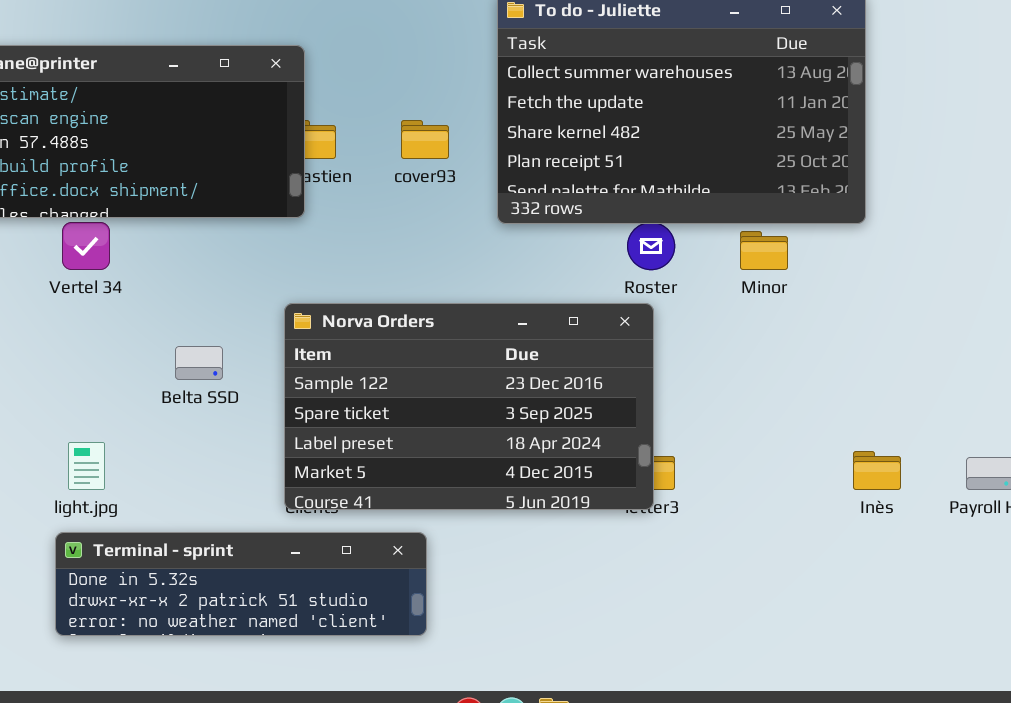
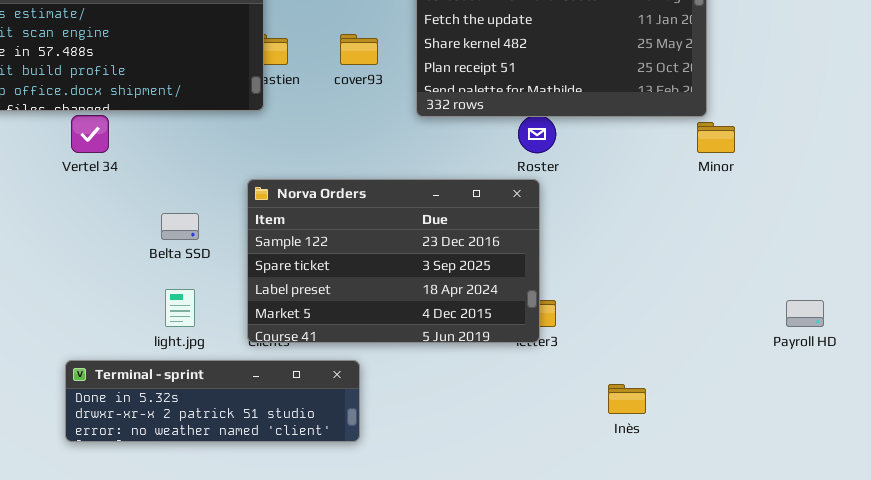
Minor: [740,231,788,270] -> [697,122,735,153], moved
light.jpg: [68,442,105,490] -> [165,289,195,327], moved
Inès: [853,451,901,490] -> [608,384,646,414], moved

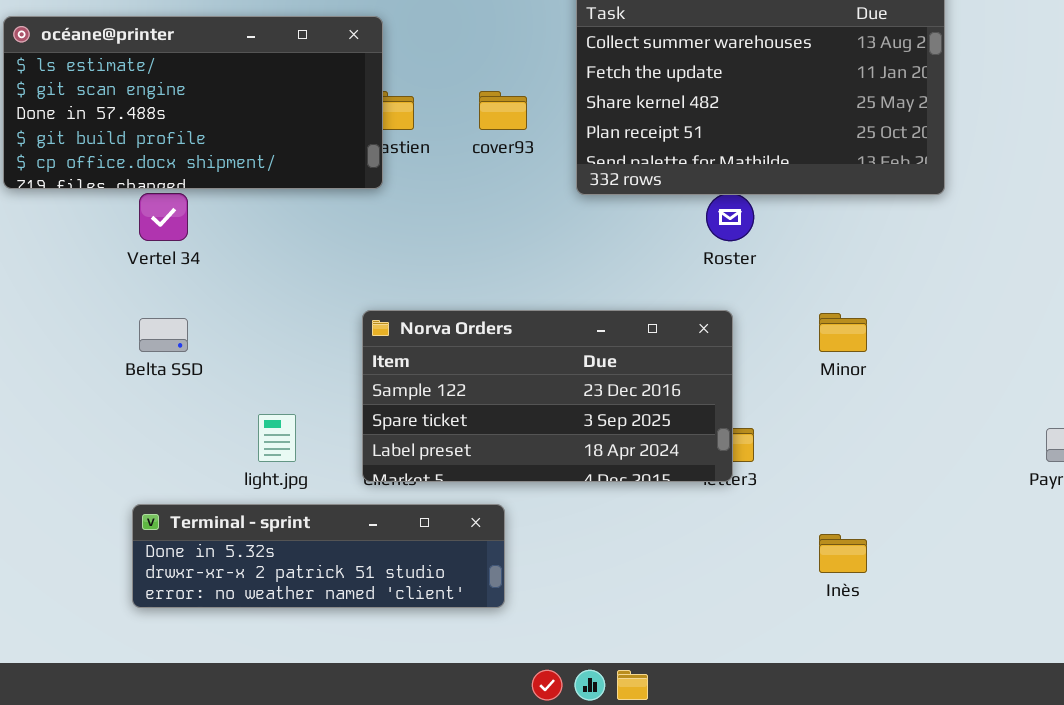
Minor: [697,122,735,153] -> [819,313,867,352], moved
Norva Orders: [247,179,540,343] -> [362,310,733,482], resized
Belta SSD: [161,213,199,240] -> [139,318,188,352], moved

